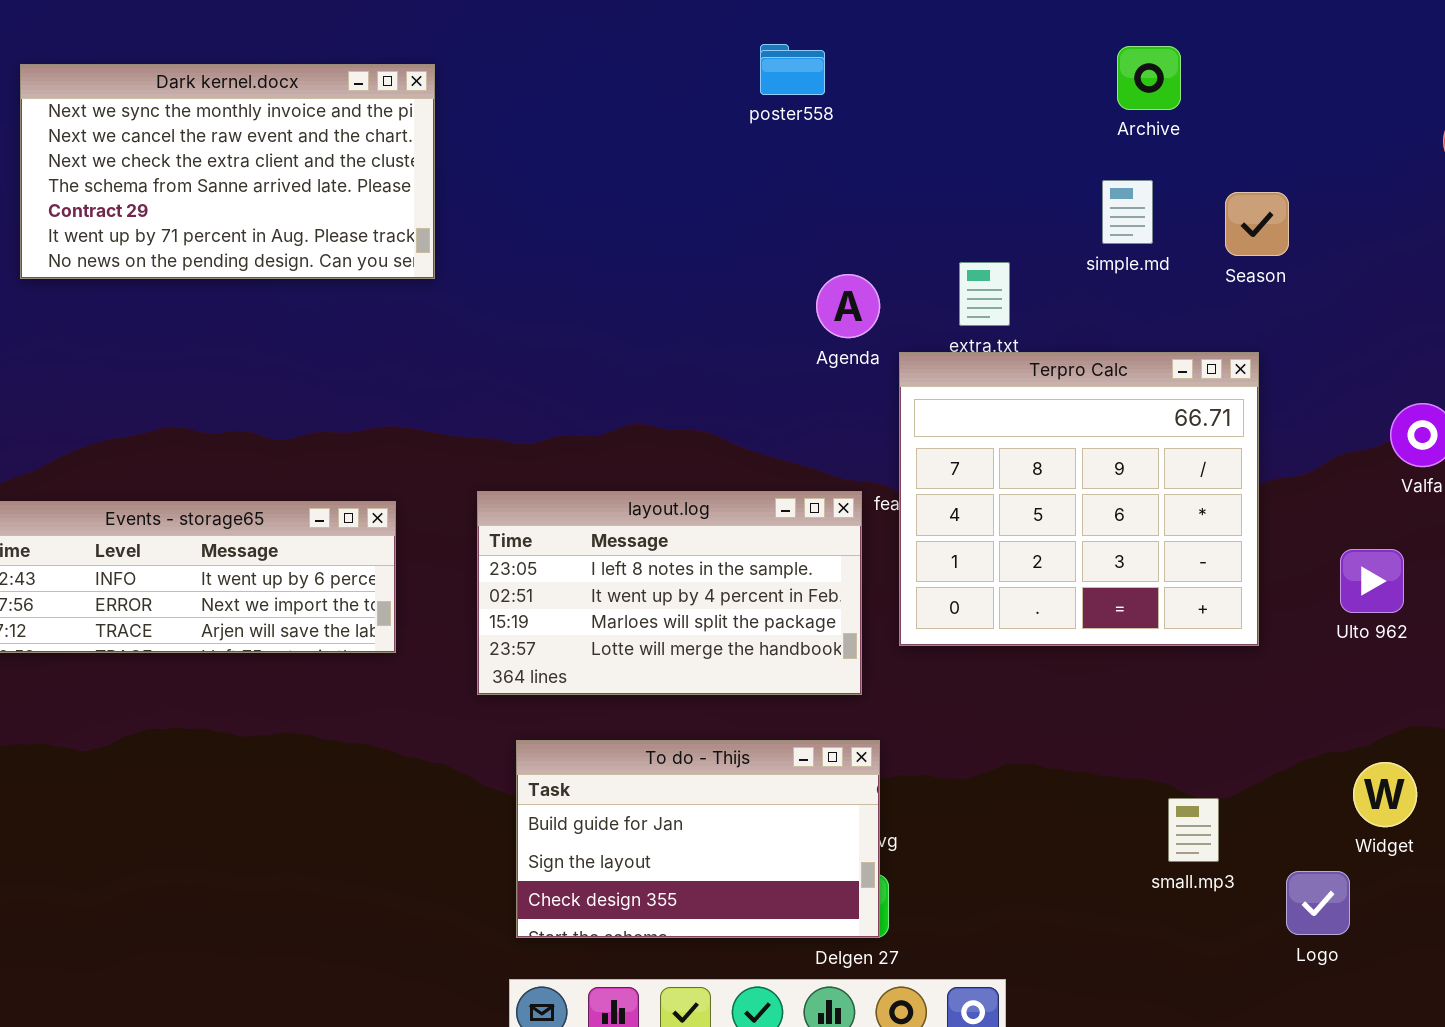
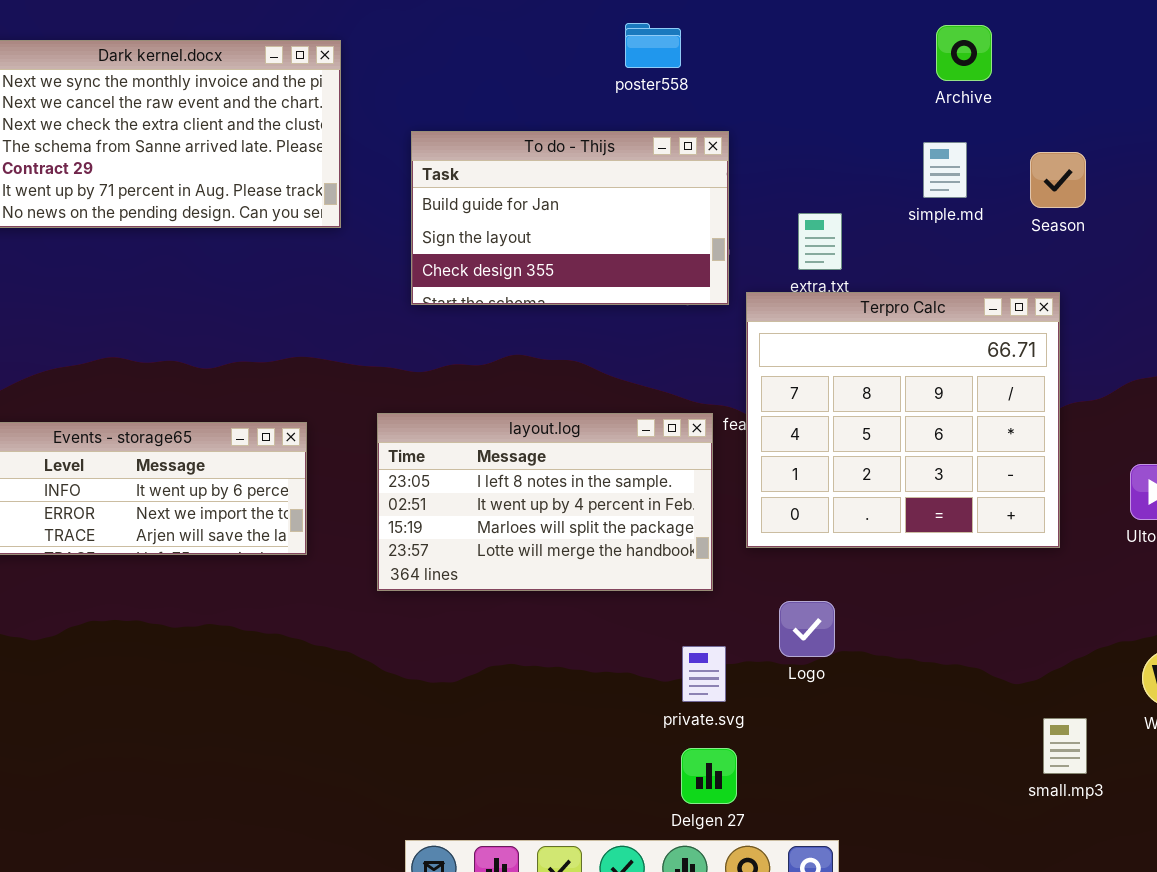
To do - Thijs: [516,740,880,938] -> [411,131,729,305], moved
small.mp3: [1168,798,1219,862] -> [1043,718,1087,774], moved
Logo: [1286,871,1350,935] -> [779,601,835,657], moved

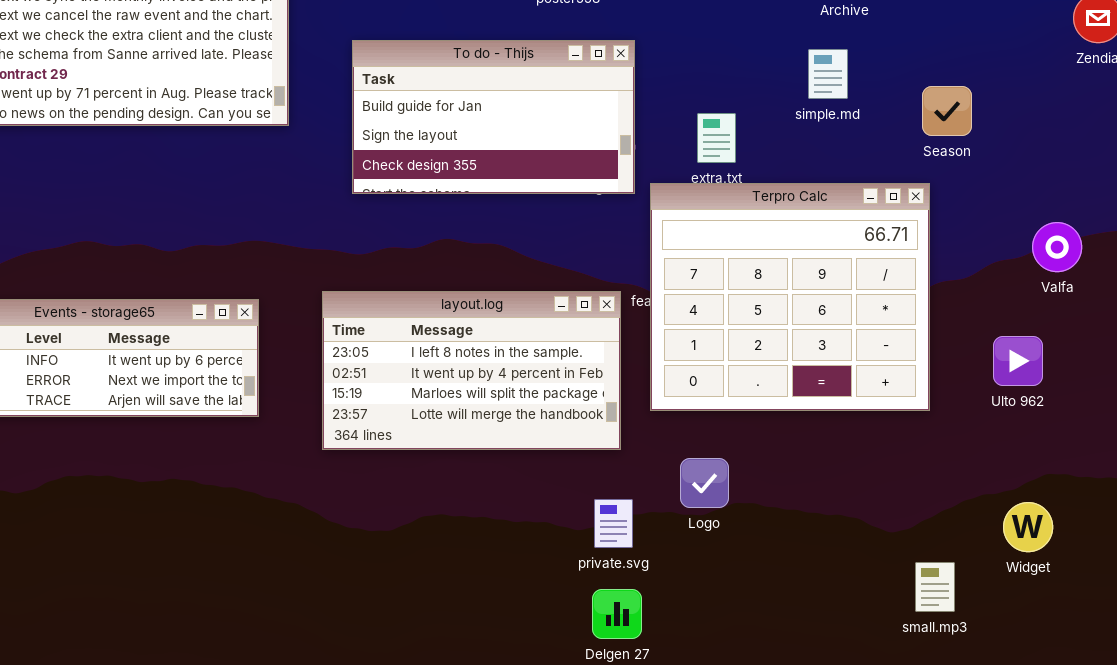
Season: [1030,152,1086,208] -> [922,86,972,136], moved

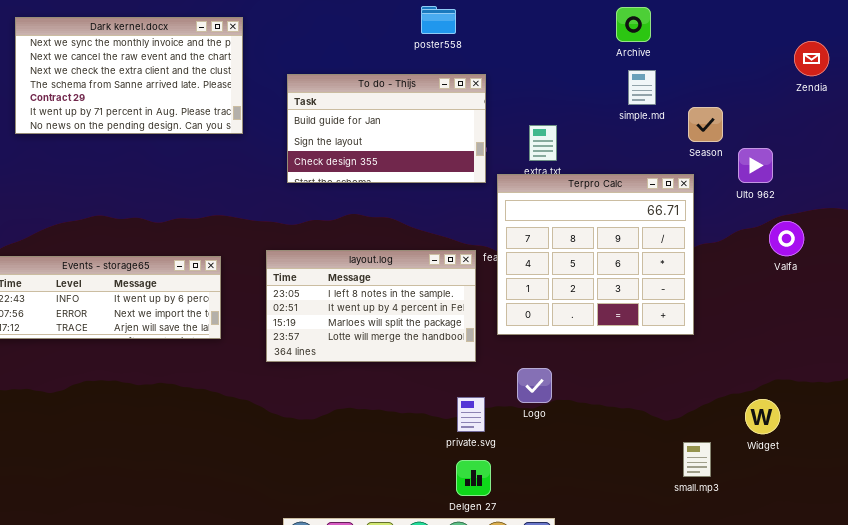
simple.md: [808,49,848,99] -> [628,70,656,105], moved
Valfa: [1032,222,1082,272] -> [769,221,804,256], moved
Ulto 962: [993,336,1043,386] -> [738,148,773,183], moved

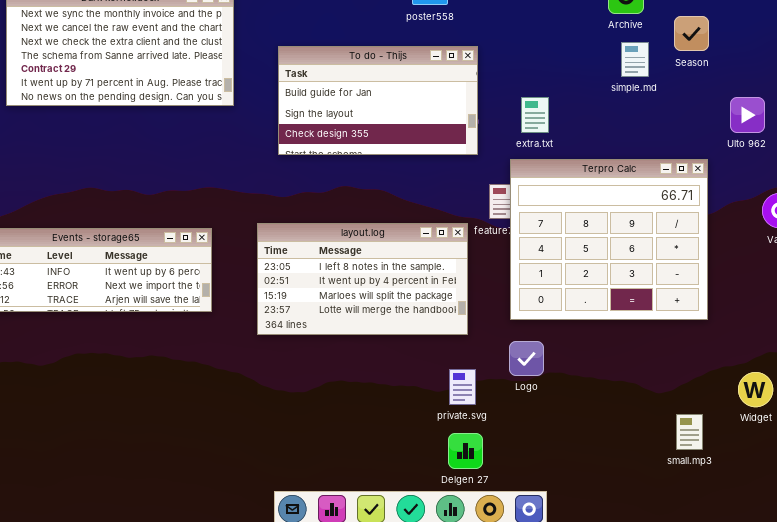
Season: [688,107,723,142] -> [674,16,709,51], moved
Ulto 962: [738,148,773,183] -> [730,97,765,133], moved
Terpro Calc: [497,174,694,335] -> [510,159,708,320], moved

